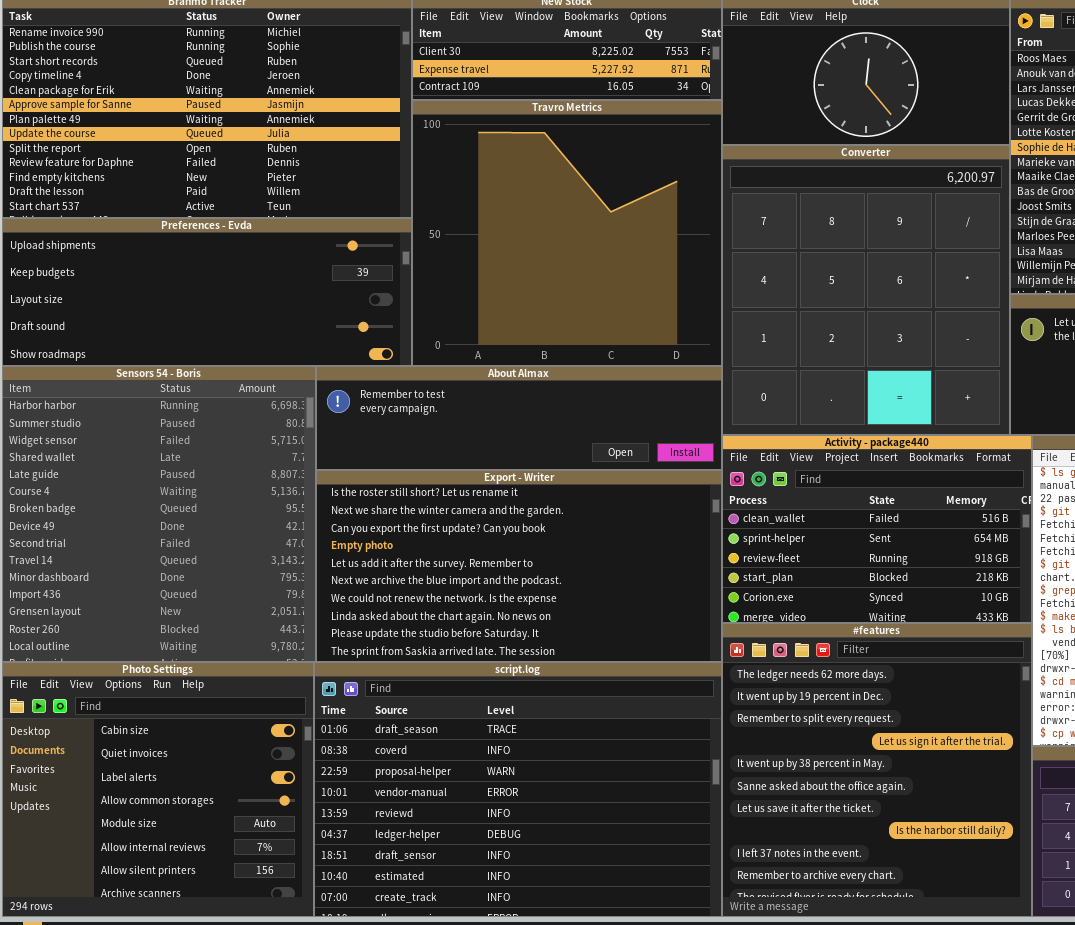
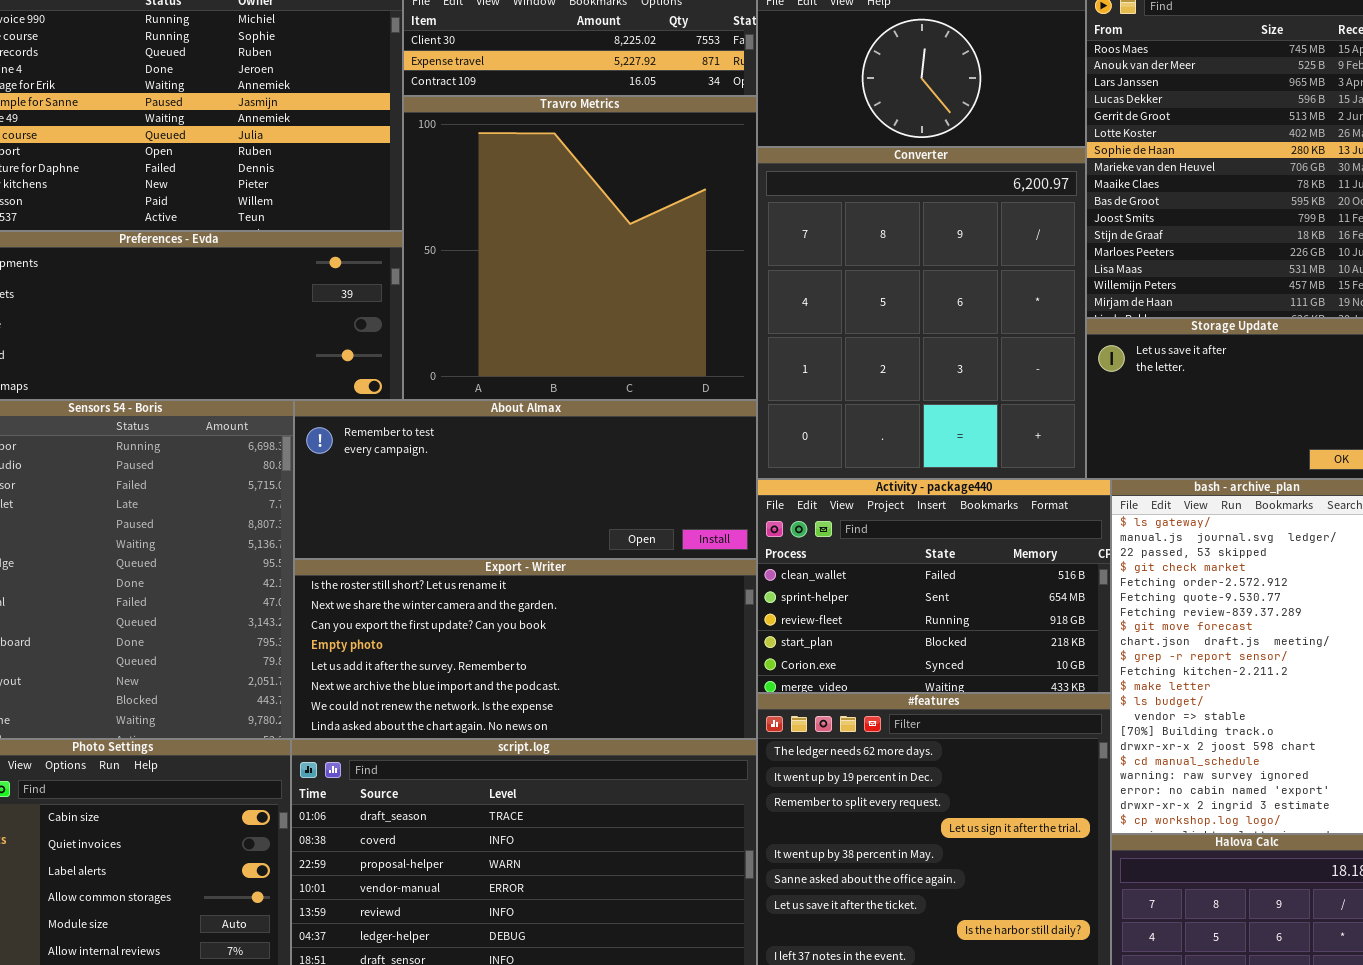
About Almax: [316,366,722,470] -> [294,400,757,559], resized
Export - Writer: [316,470,722,662] -> [294,559,757,739], resized

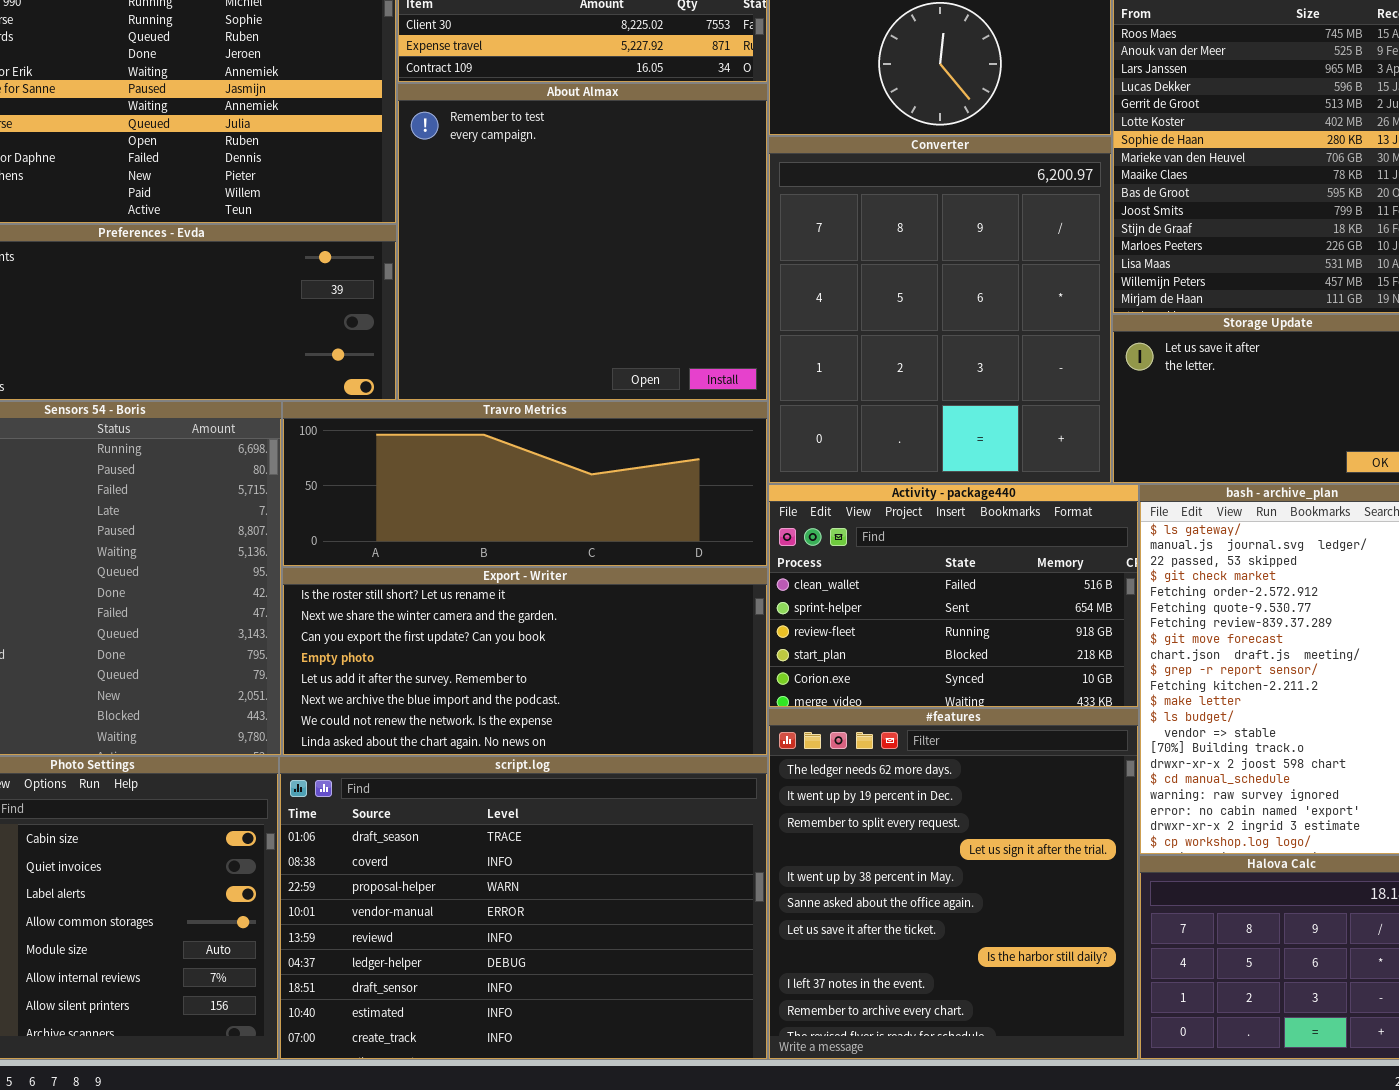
Travro Metrics: [403,96,757,400] -> [282,401,768,567], moved, resized
About Almax: [294,400,757,559] -> [397,83,768,401], moved, resized

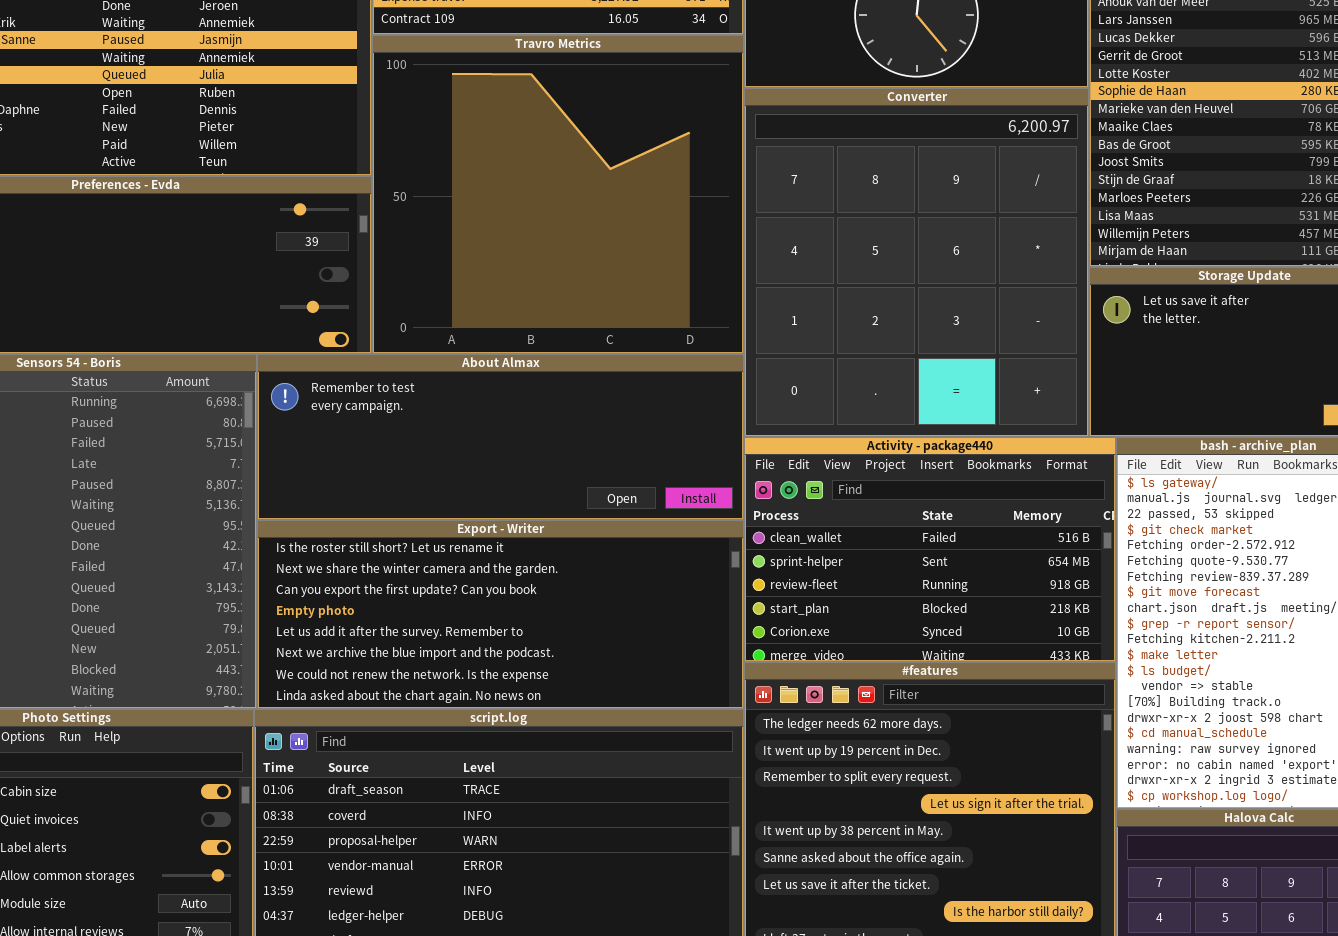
About Almax: [397,83,768,401] -> [257,354,744,520], moved, resized
Travro Metrics: [282,401,768,567] -> [372,35,744,354], moved, resized

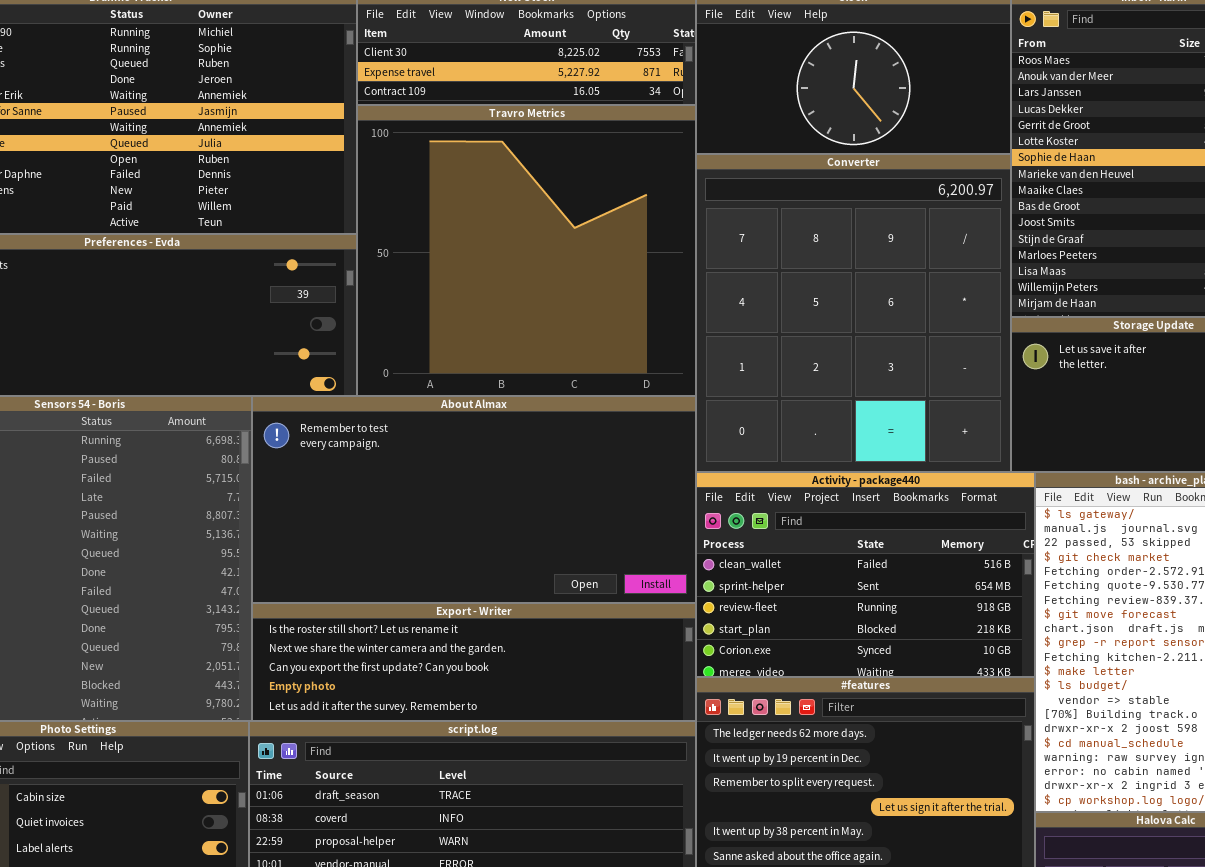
About Almax: [257,354,744,520] -> [252,396,696,603], resized
Export - Writer: [257,520,744,709] -> [252,603,696,721], resized

